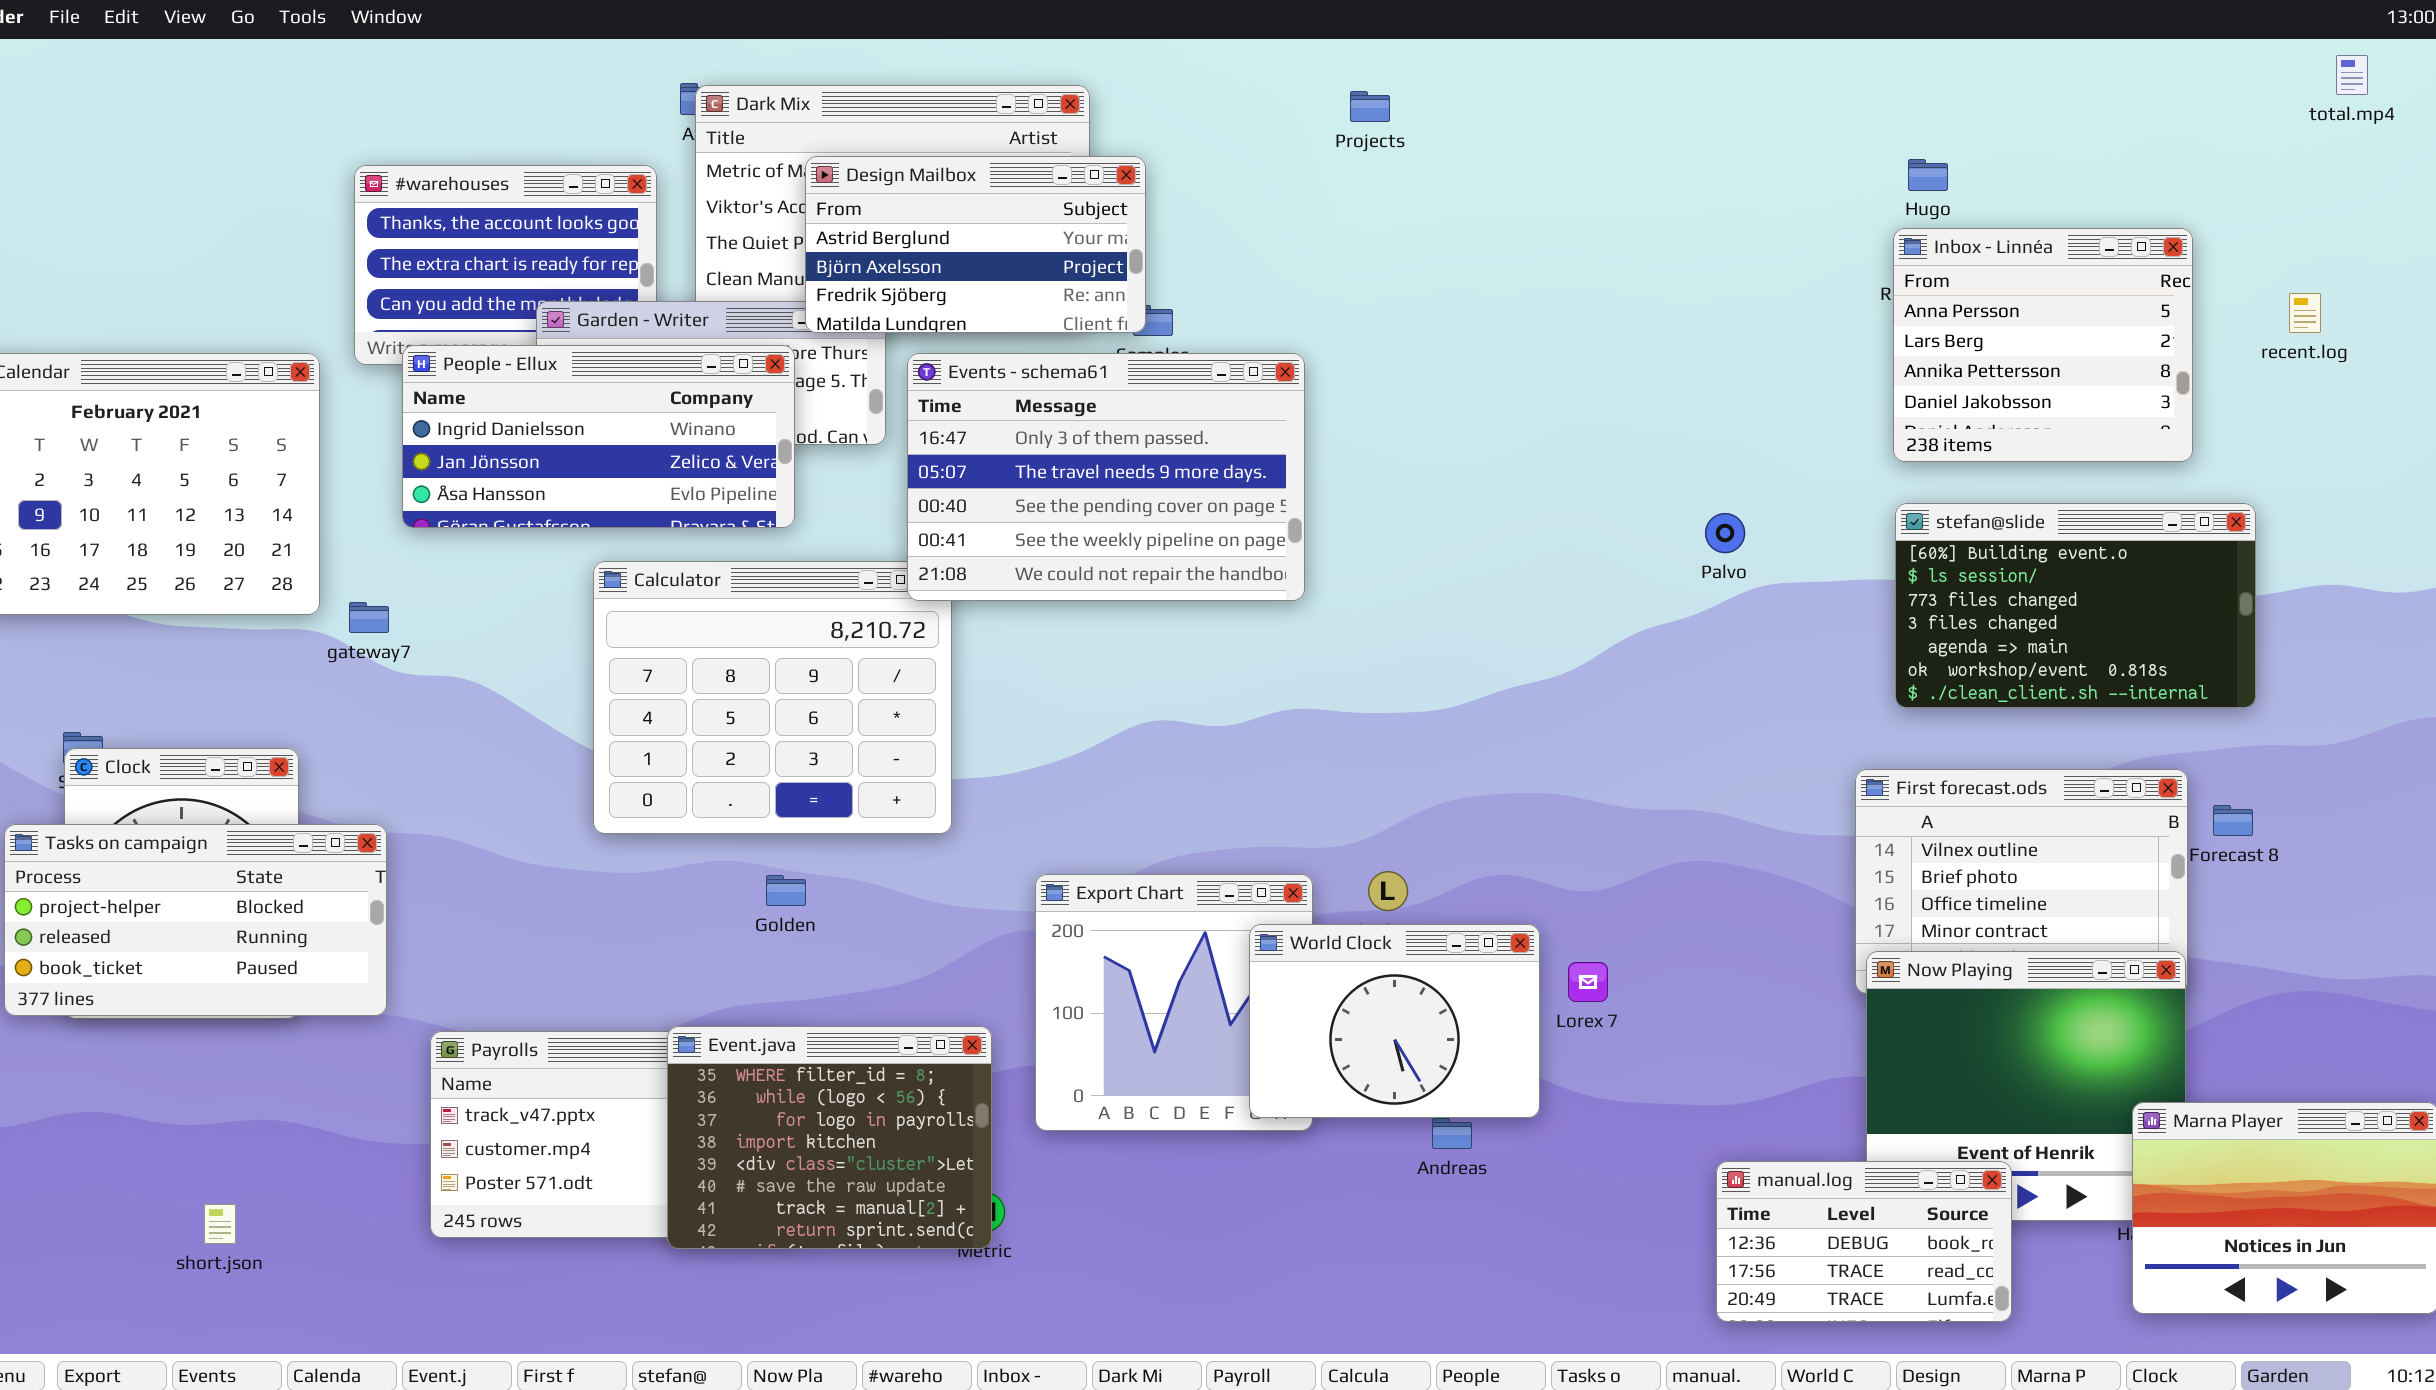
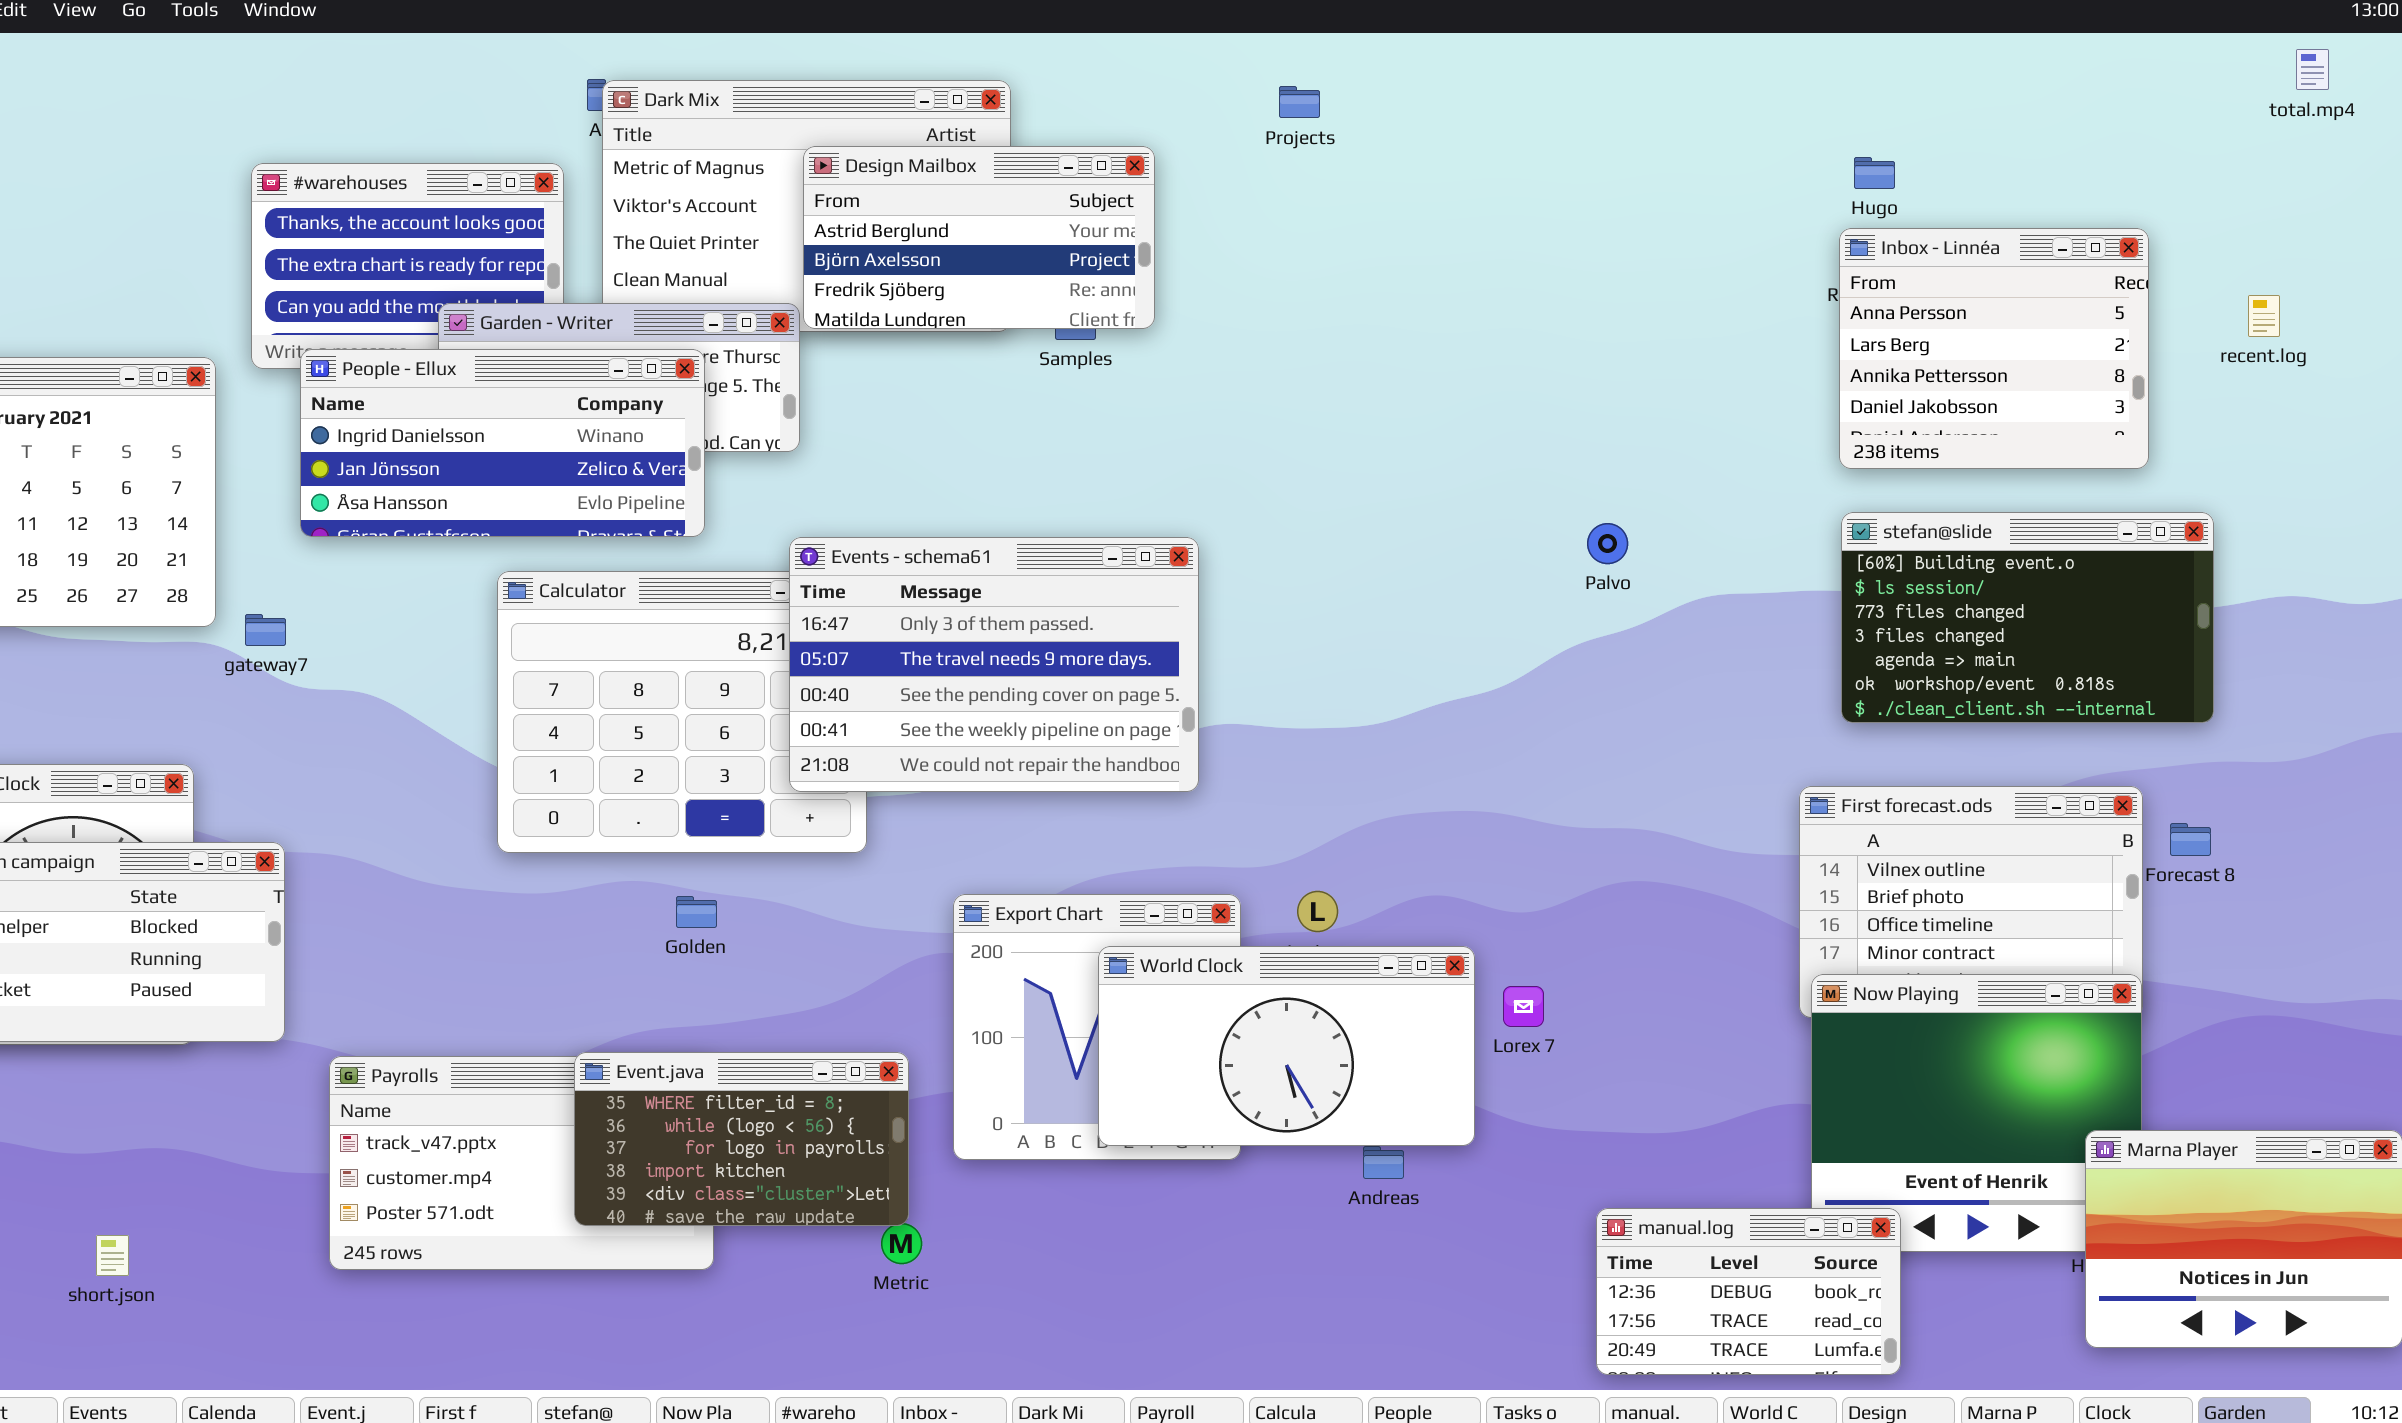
Design Mailbox: [805,156,1146,333] -> [803,146,1155,329], moved
Events - schema61: [907,353,1305,601] -> [789,537,1199,792], moved
Palvo: [1705,513,1745,553] -> [1587,523,1628,564], moved
World Clock: [1249,924,1540,1118] -> [1098,946,1475,1146], resized
Event.java: [667,1026,992,1249] -> [574,1052,909,1226], resized
manual.log: [1716,1161,2012,1322] -> [1596,1208,1901,1375], moved

